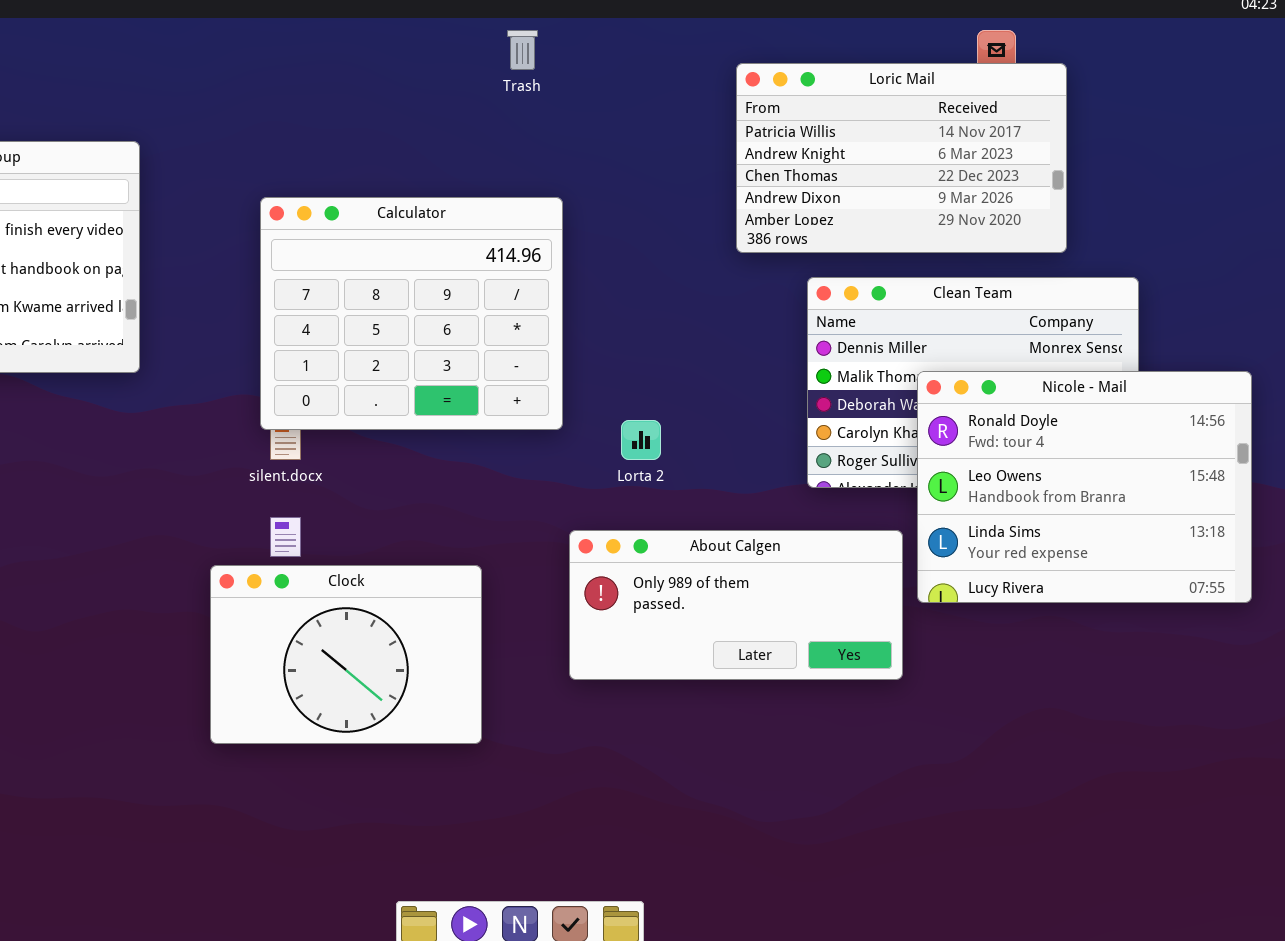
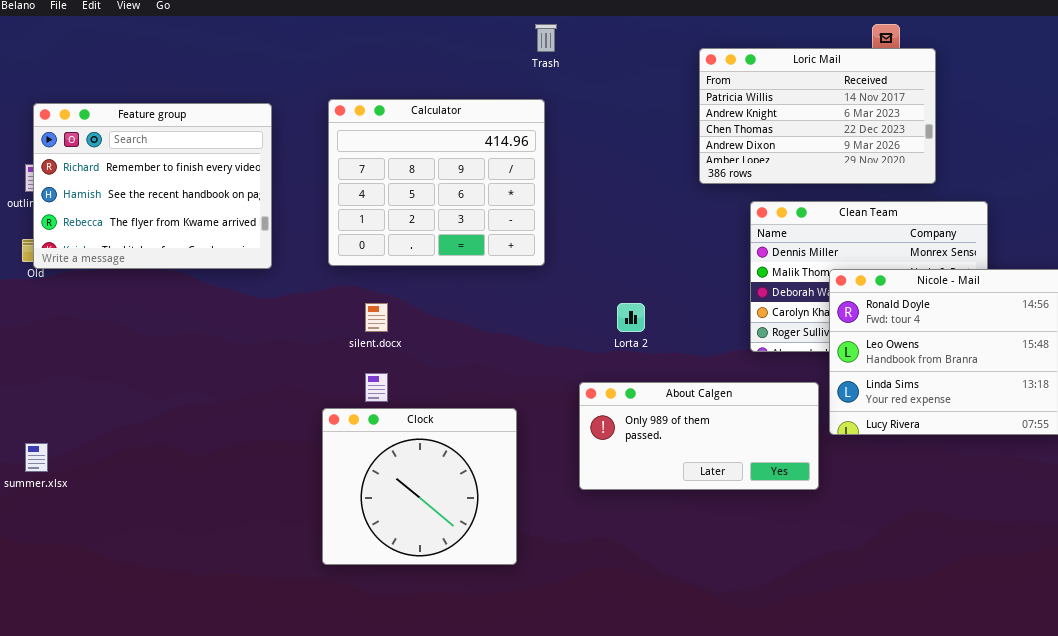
Calculator: [260,197,563,430] -> [328,99,545,266], moved
Clock: [210,565,482,744] -> [322,408,517,565], resized

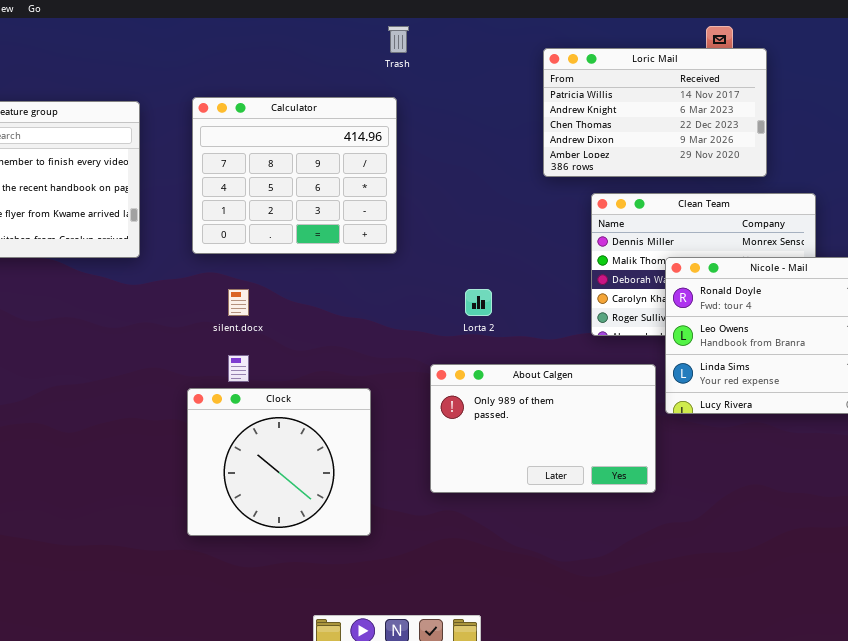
About Calgen: [579,382,819,490] -> [430,364,656,493], resized

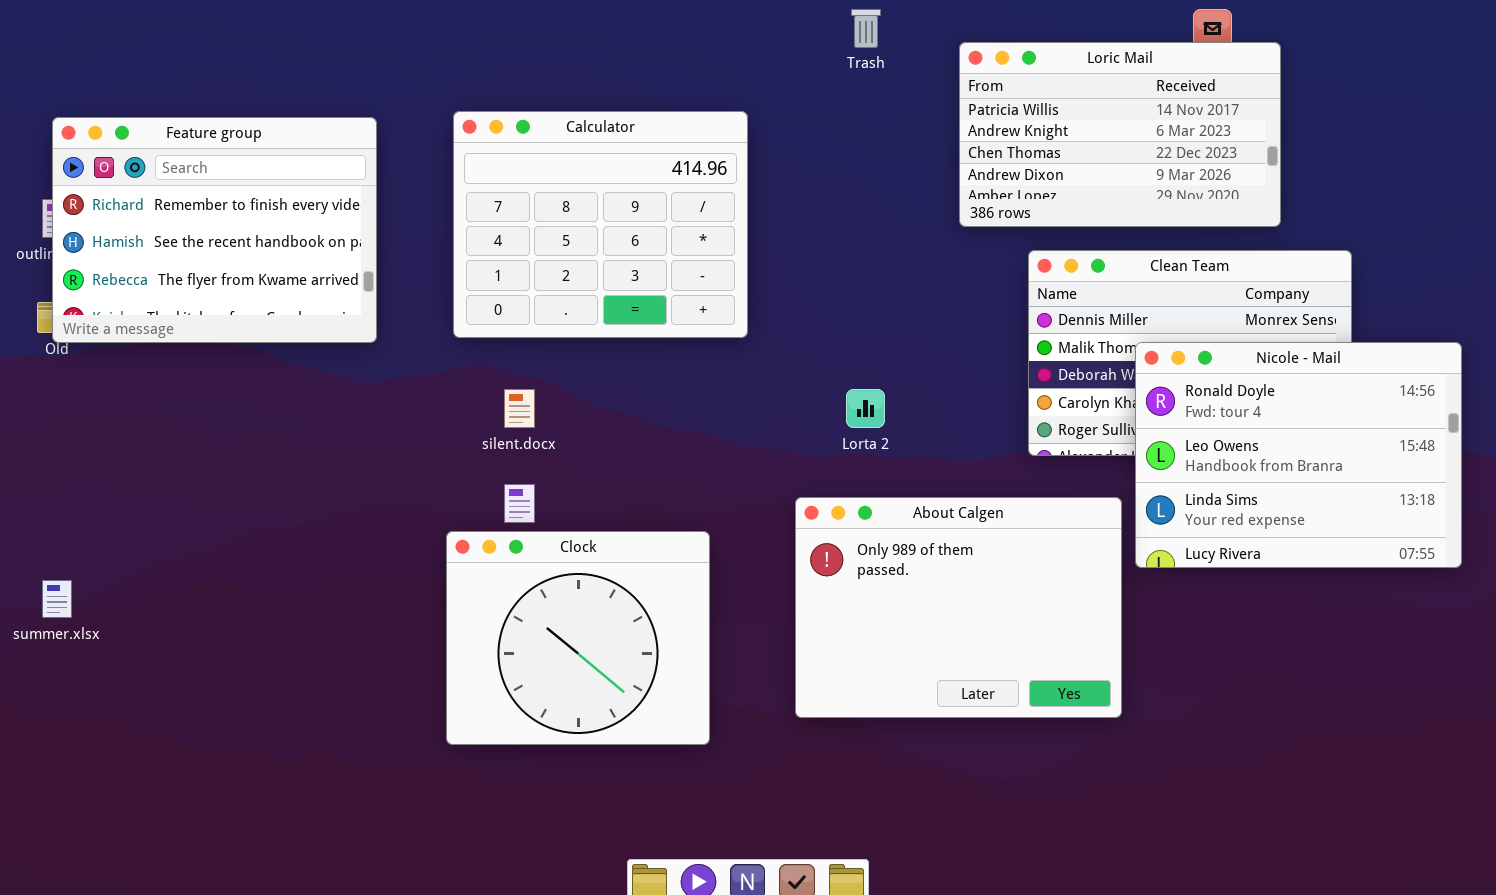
Trash: [388,26,409,53] -> [851,9,881,48], moved
About Calgen: [430,364,656,493] -> [795,497,1122,718], resized

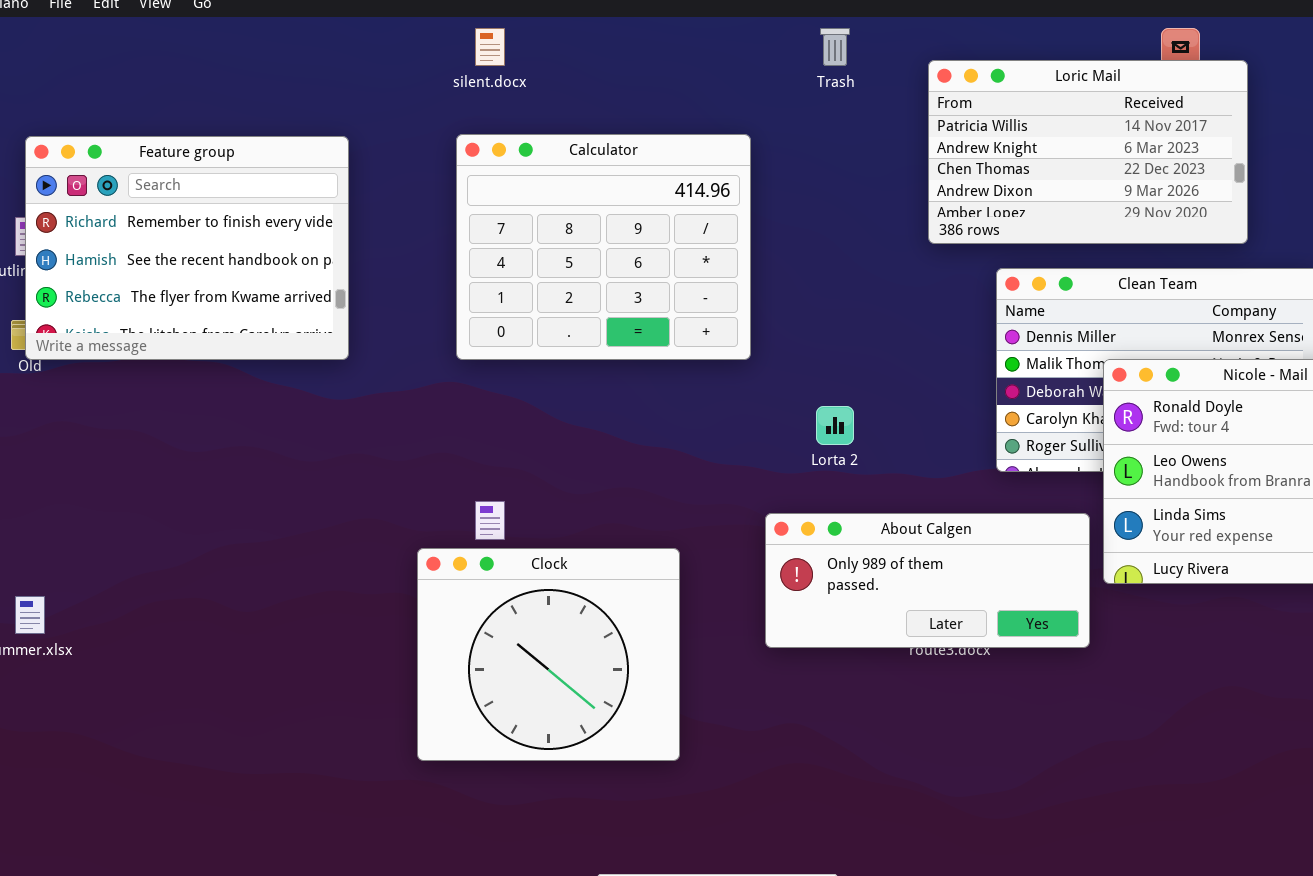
Calculator: [453,111,748,338] -> [456,134,751,360], moved
silent.docx: [504,389,535,428] -> [475,28,505,66], moved
About Calgen: [795,497,1122,718] -> [765,513,1090,648], resized

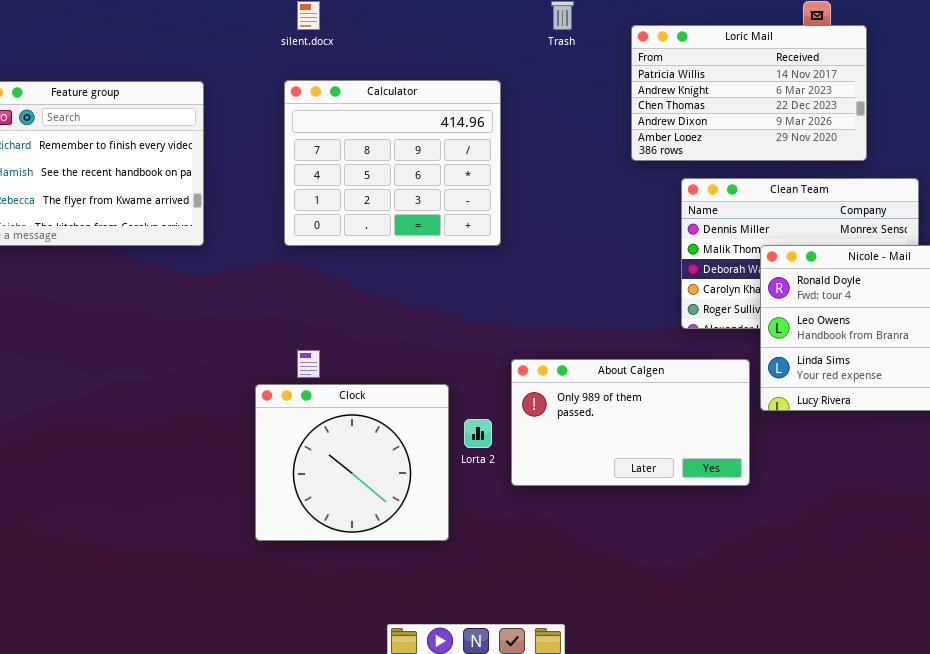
Lorta 2: [816,406,854,445] -> [464,419,492,448], moved
About Calgen: [765,513,1090,648] -> [511,359,750,486], resized

